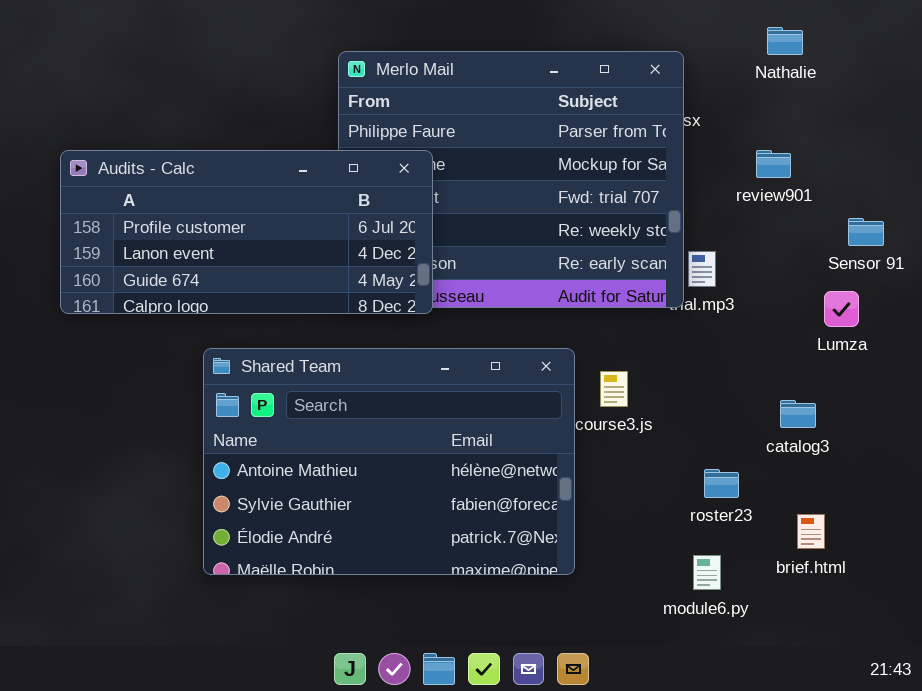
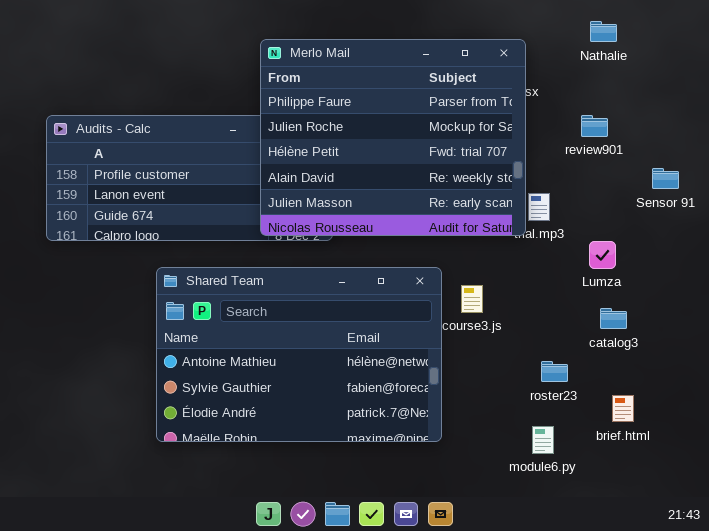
Merlo Mail: [338,51,684,308] -> [260,39,526,236], raised
Lumza: [824,291,859,327] -> [589,241,616,269], moved

